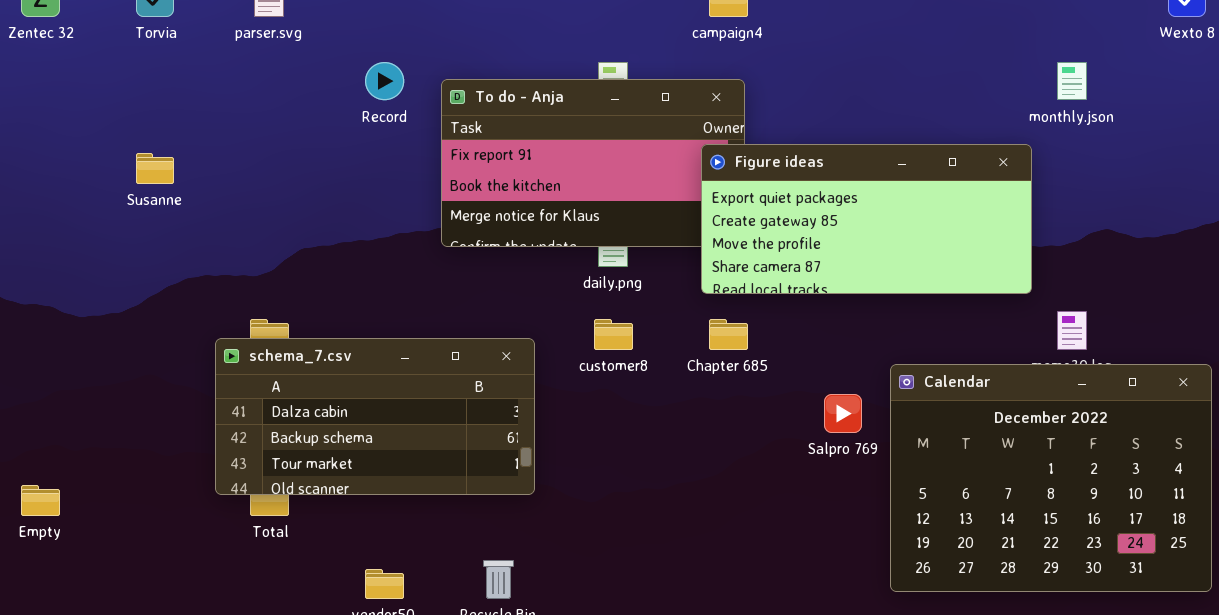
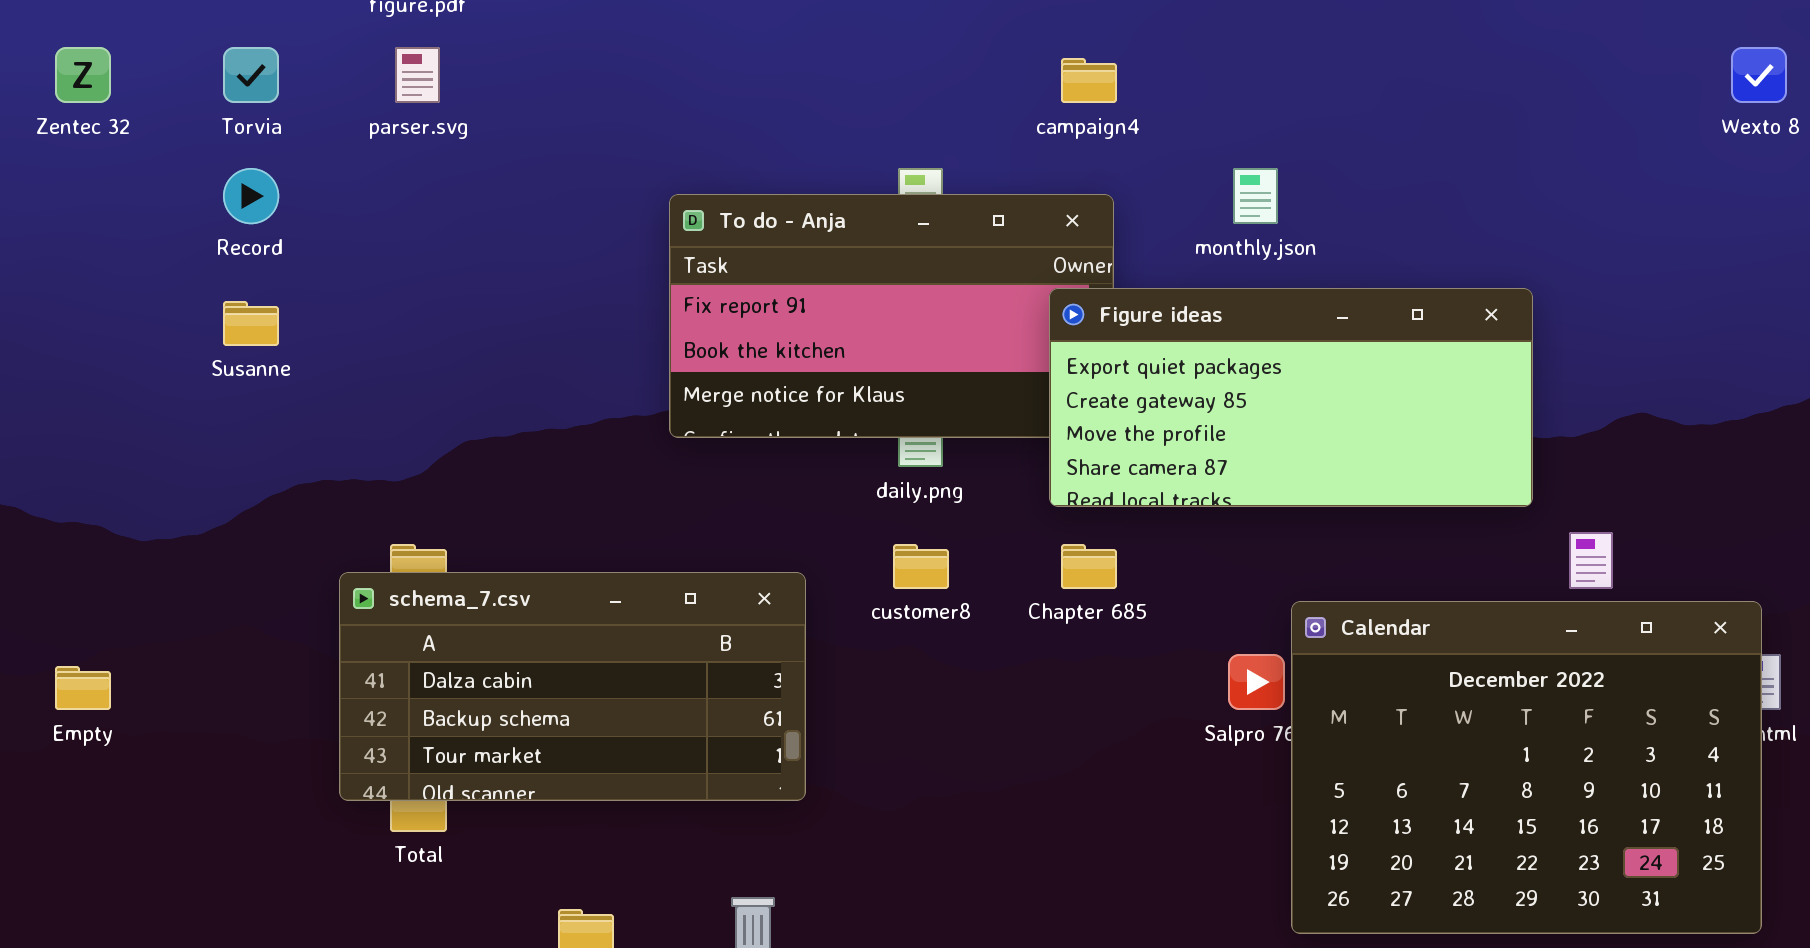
Record: [365,62,404,100] -> [223,168,279,224], moved
monthly.json: [1057,62,1087,100] -> [1233,168,1278,224], moved
Calendar: [890,364,1212,592] -> [1291,601,1762,934], moved
Empty: [21,485,60,516] -> [55,666,111,710], moved

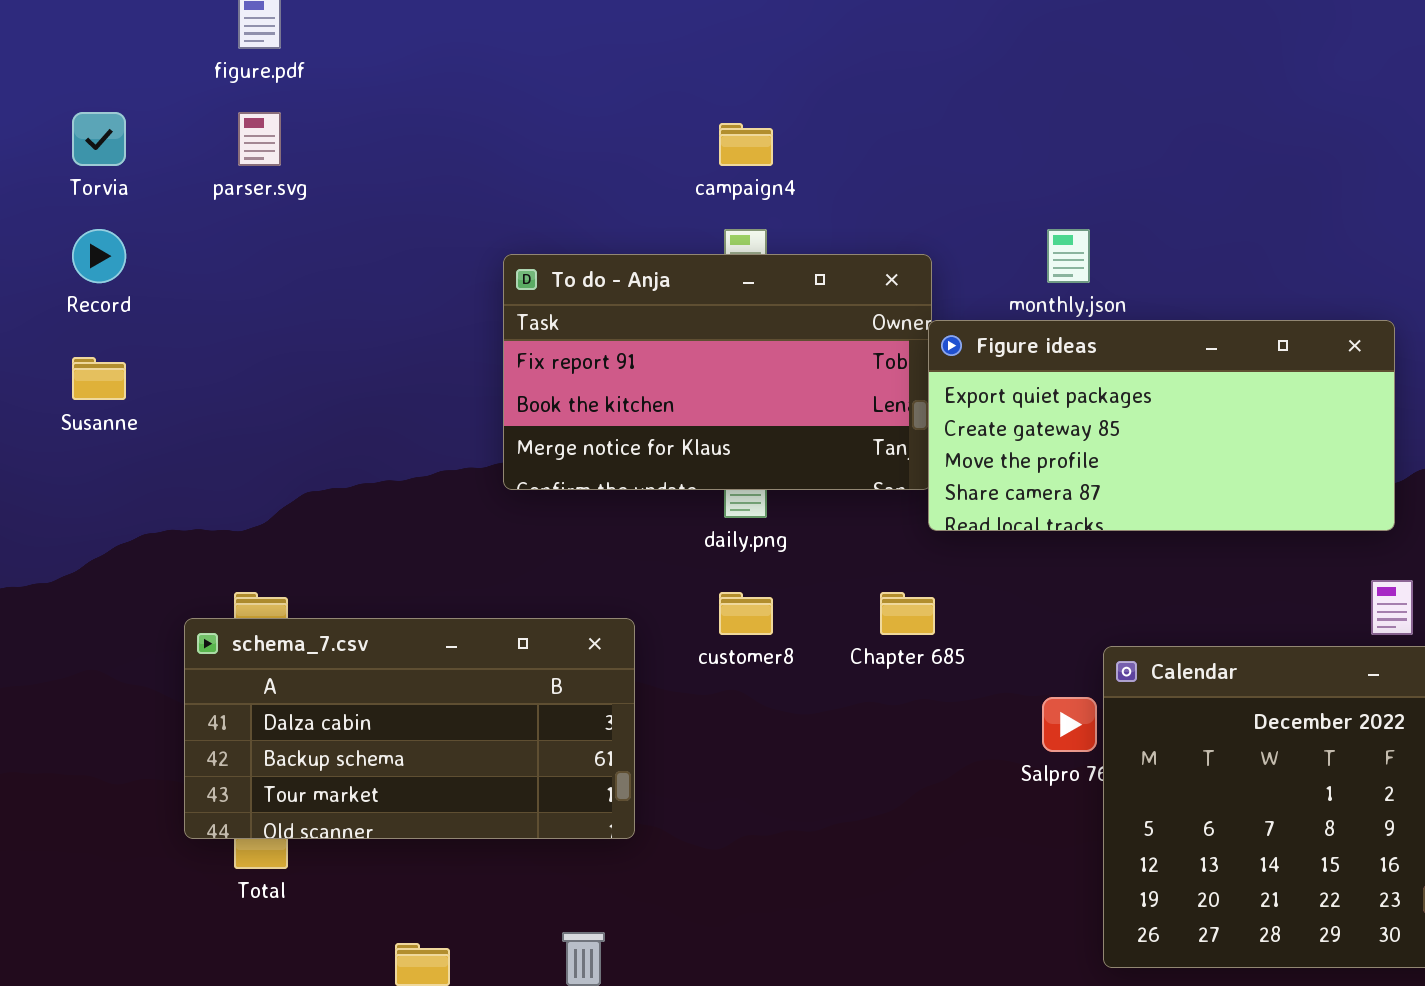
campaign4: [1061,58,1117,103] -> [719,123,773,166], moved
Figure ideas: [1049,288,1533,507] -> [928,320,1395,531], moved

